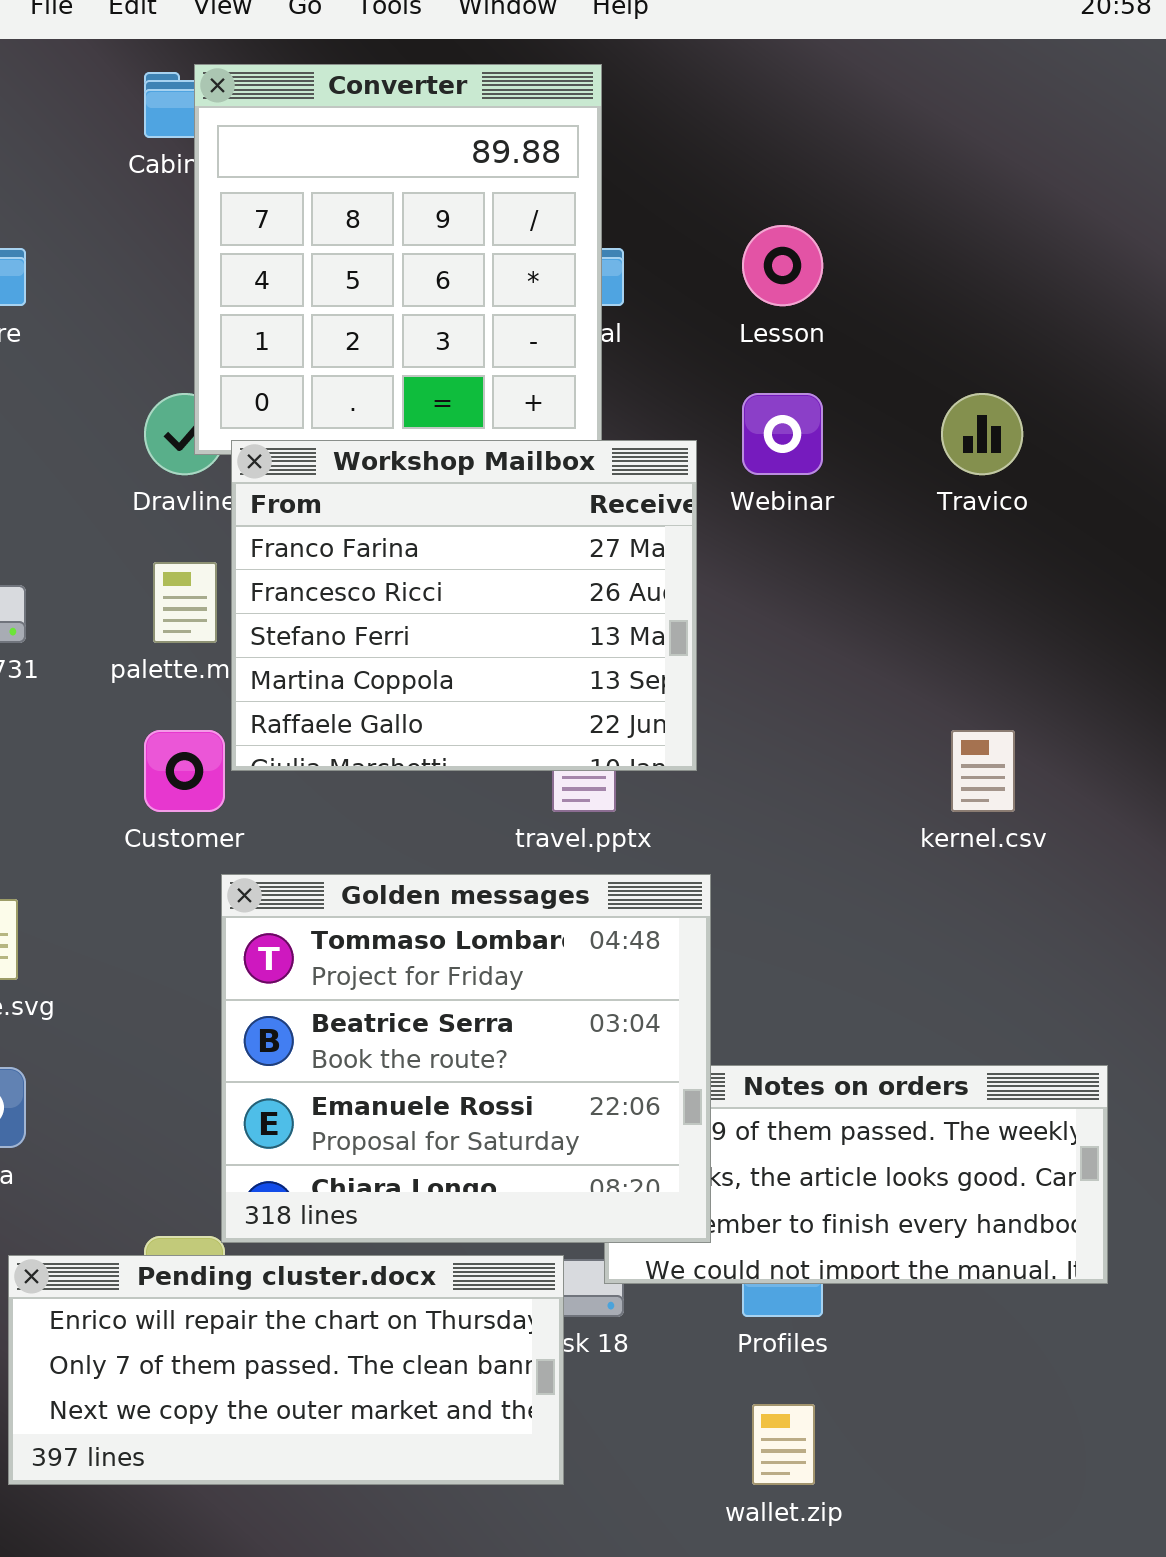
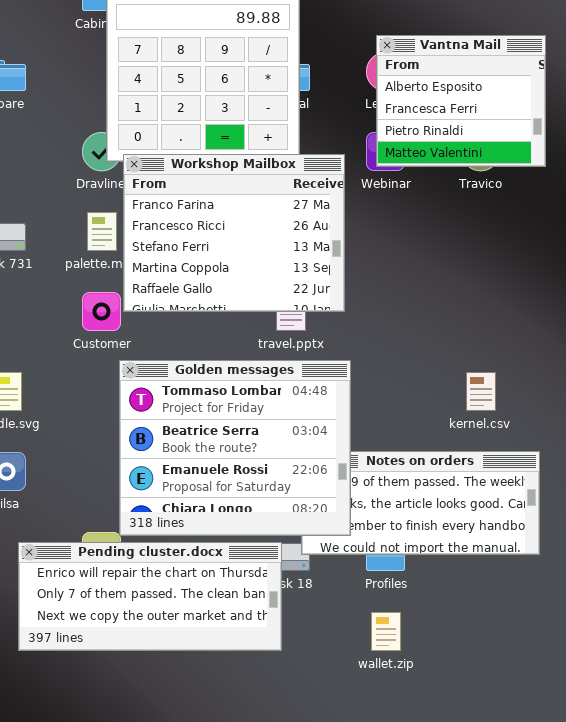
Vantna Mail: none -> [376,35,546,167], opened
kernel.csv: [951,730,1015,812] -> [466,372,496,411], moved

